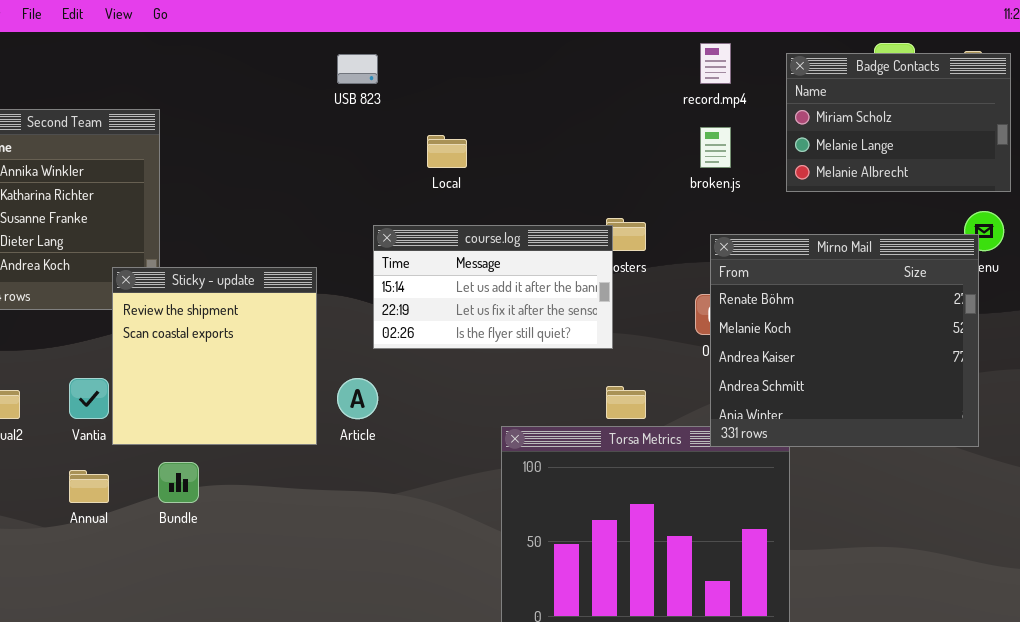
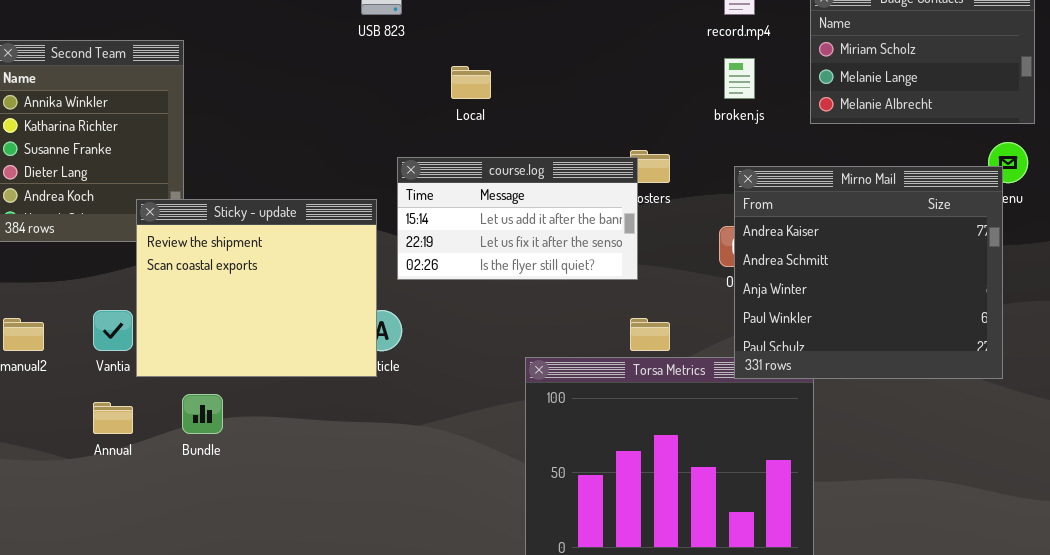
Mirno Mail: [710,234,979,447] -> [734,166,1003,379], scrolled down 2 rows
Sticky - update: [112,267,317,445] -> [136,199,377,377], resized

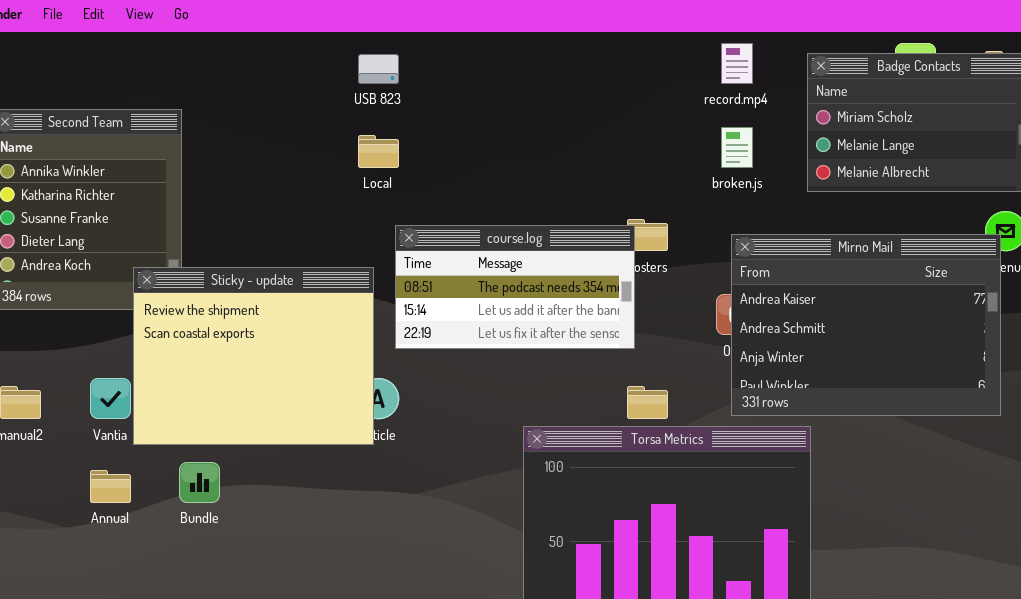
Local: [451,66,491,99] -> [358,135,399,168], moved
course.log: [397,157,638,280] -> [395,225,635,349], scrolled up 1 row
Mirno Mail: [734,166,1003,379] -> [731,234,1001,416], resized

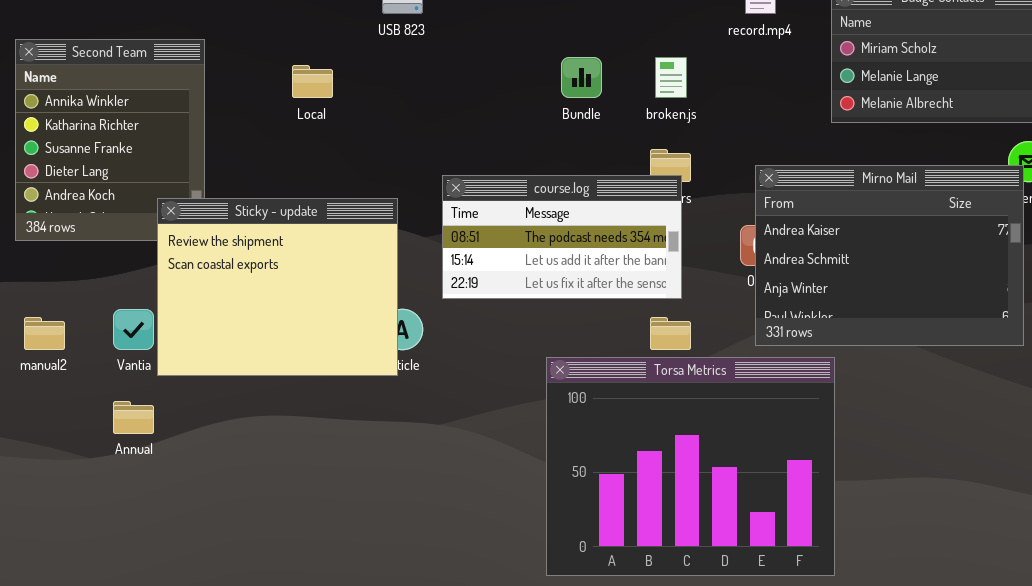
broken.js: [721,127,753,168] -> [655,57,687,98], moved
Local: [358,135,399,168] -> [292,65,333,98], moved
course.log: [395,225,635,349] -> [442,175,682,299], moved
Bundle: [179,462,220,503] -> [561,57,602,98], moved

